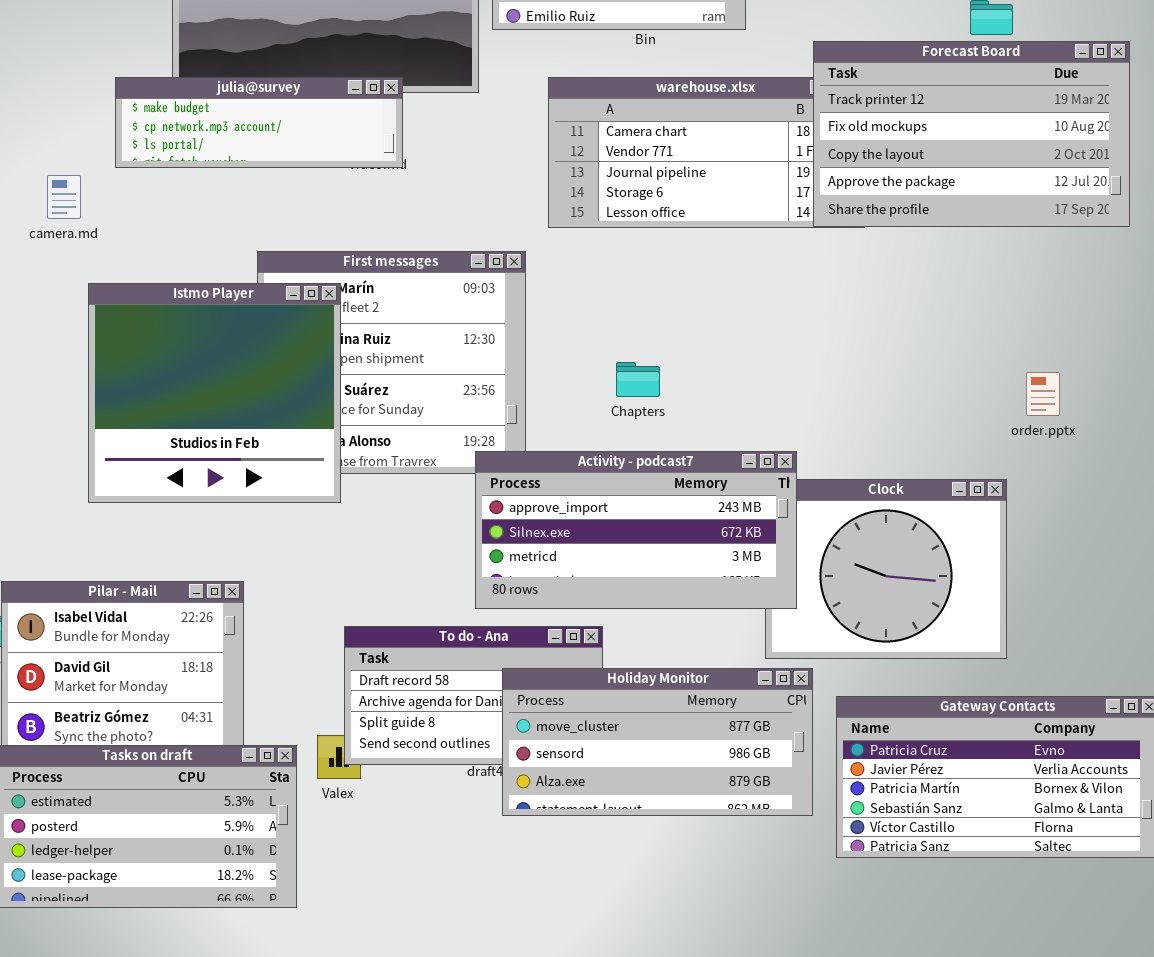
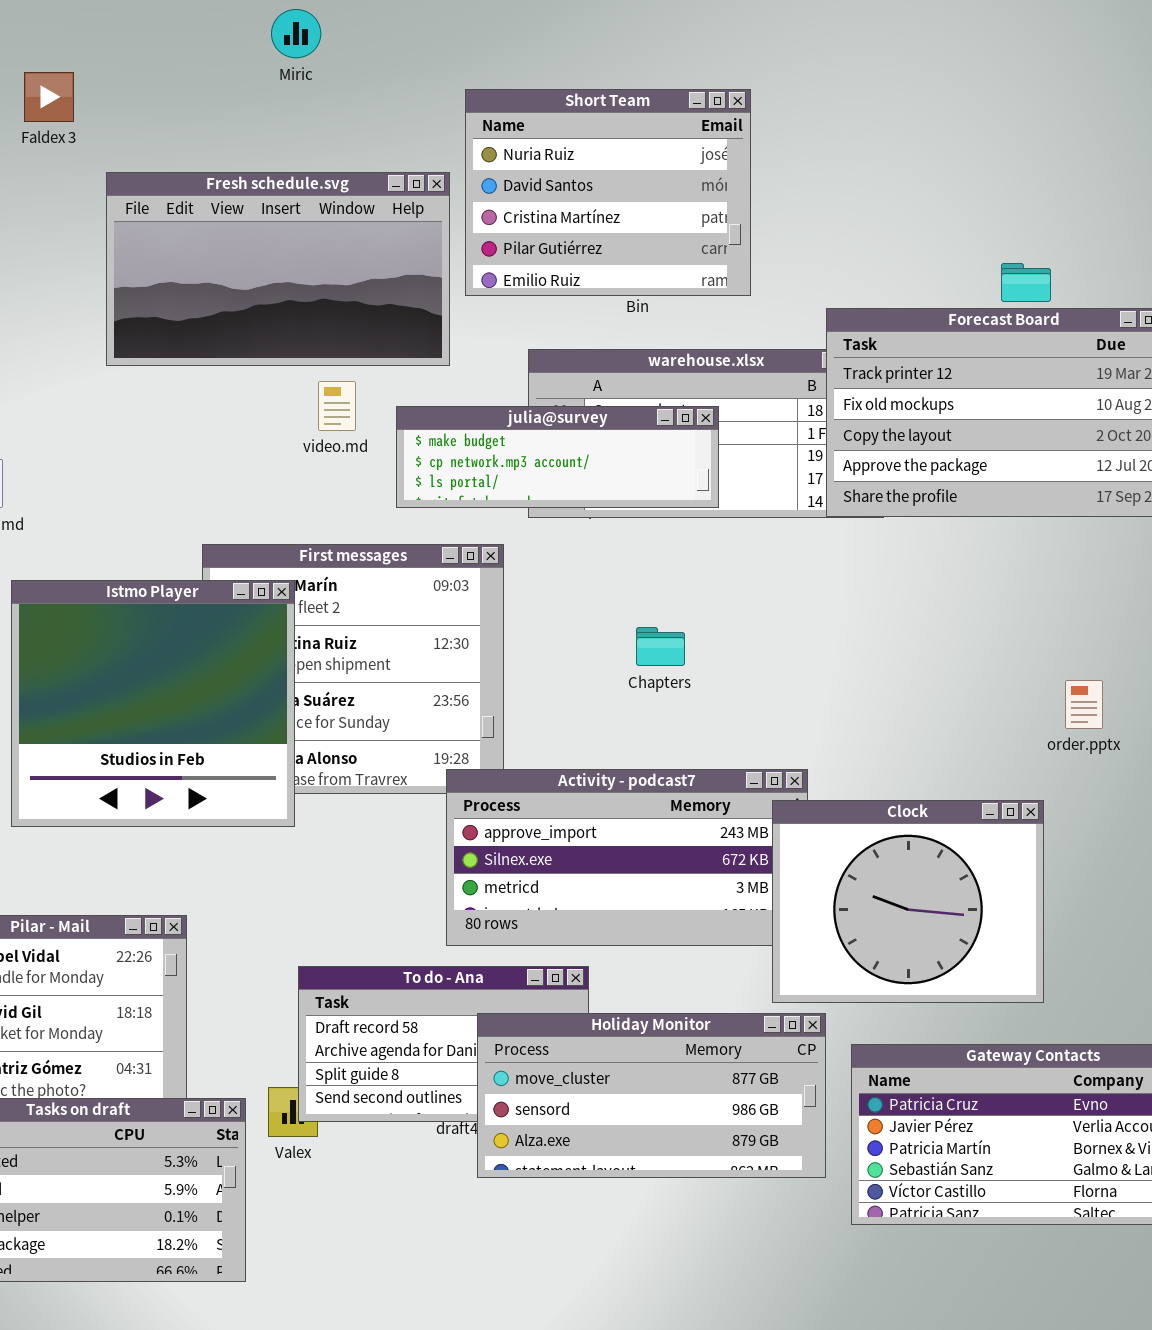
julia@survey: [115,77,403,168] -> [396,406,719,508], moved
Chapters: [616,362,660,397] -> [636,627,685,666], moved
Clock: [765,479,1007,659] -> [772,800,1044,1003], raised

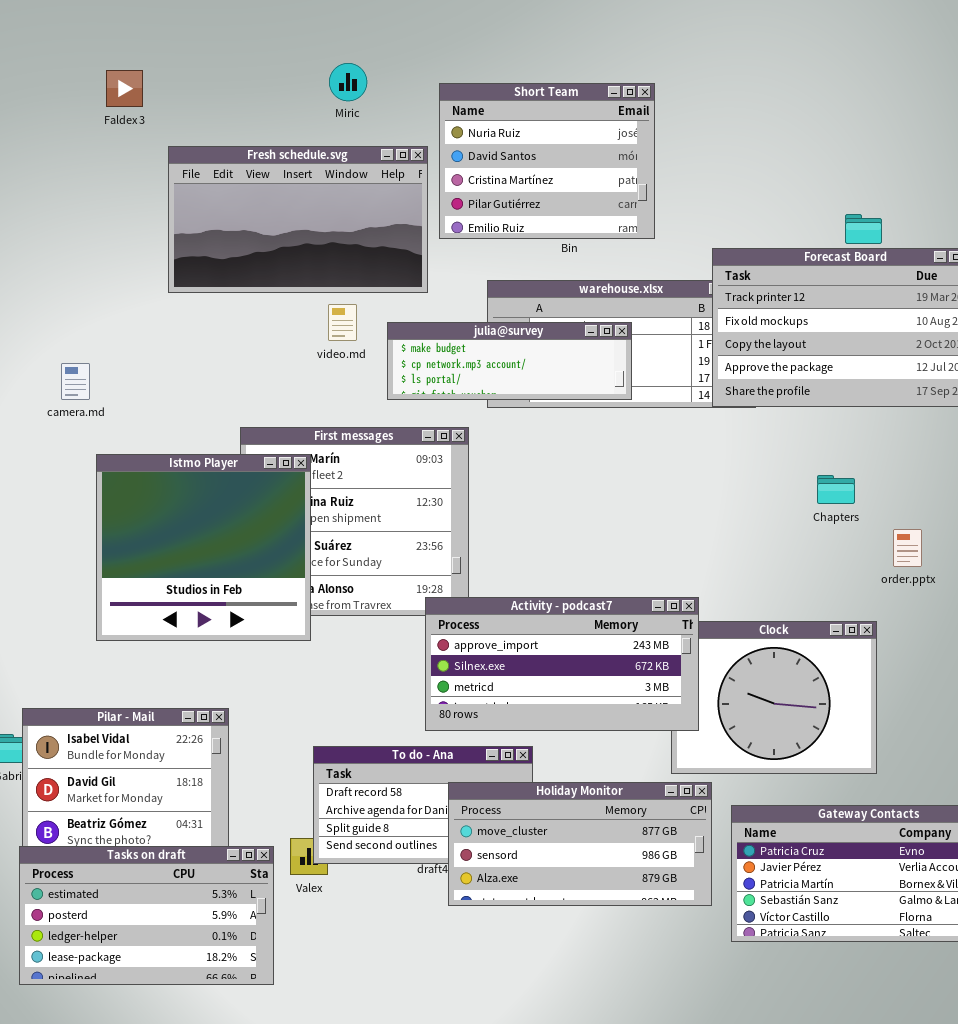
Miric: [271,9,321,58] -> [329,63,367,101], moved
Chapters: [636,627,685,666] -> [817,475,855,504], moved
Activity - podcast7: [446,769,808,946] -> [425,597,699,731], raised

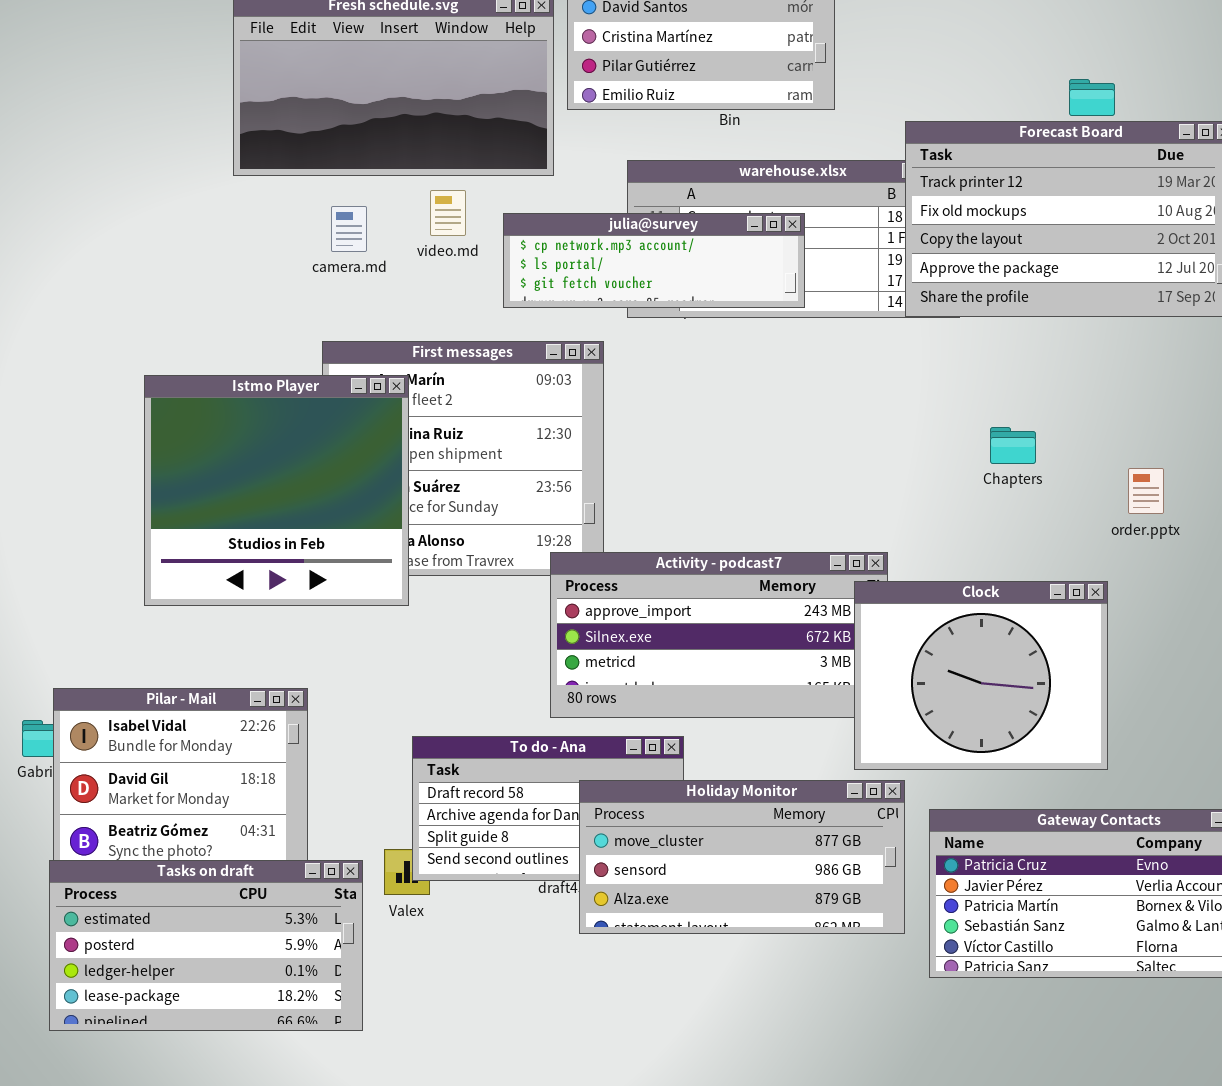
julia@survey: [387,322,632,400] -> [503,213,805,308], scrolled down 1 row
camera.md: [61,363,90,400] -> [331,206,367,252], moved
Chapters: [817,475,855,504] -> [990,427,1036,464], moved
Clock: [671,621,877,774] -> [854,581,1108,770], raised

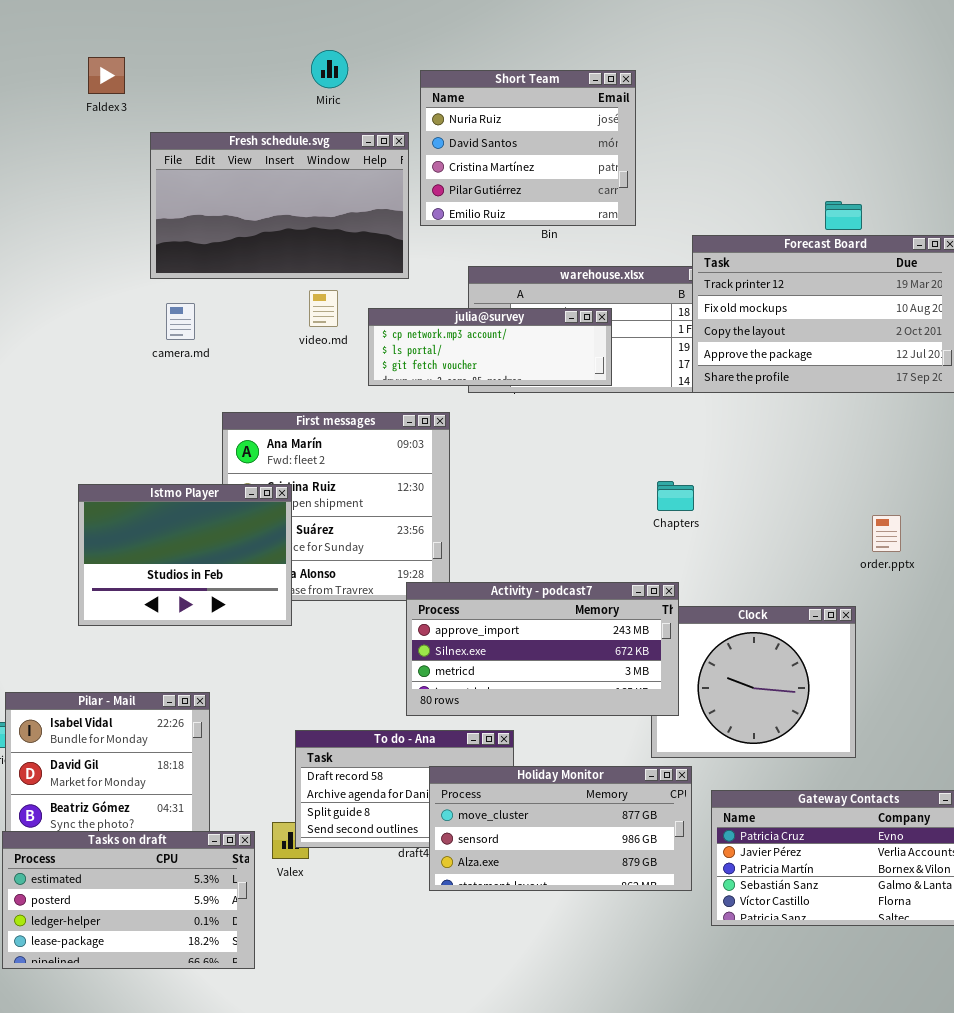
camera.md: [331,206,367,252] -> [166,303,195,340], moved
Istmo Player: [144,375,409,606] -> [78,484,292,626], resized
Chapters: [990,427,1036,464] -> [657,481,694,511], moved
Activity - podcast7: [550,552,888,718] -> [406,582,679,716], raised

